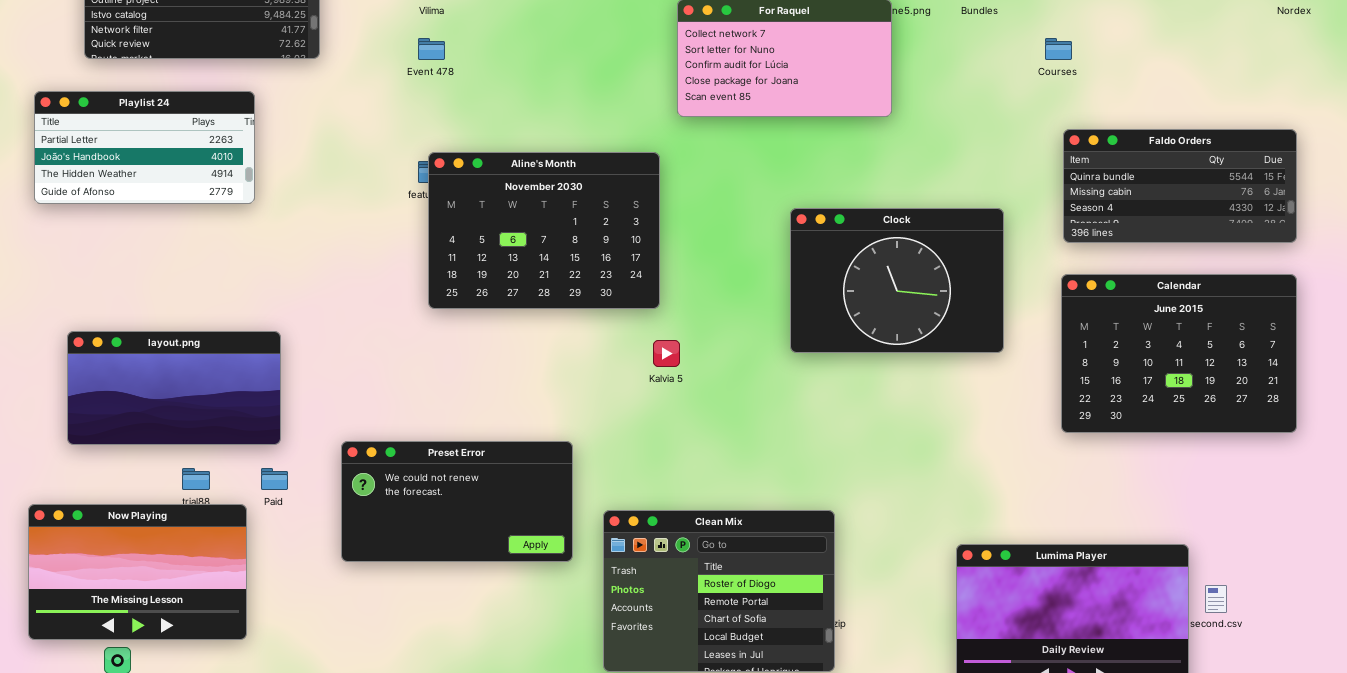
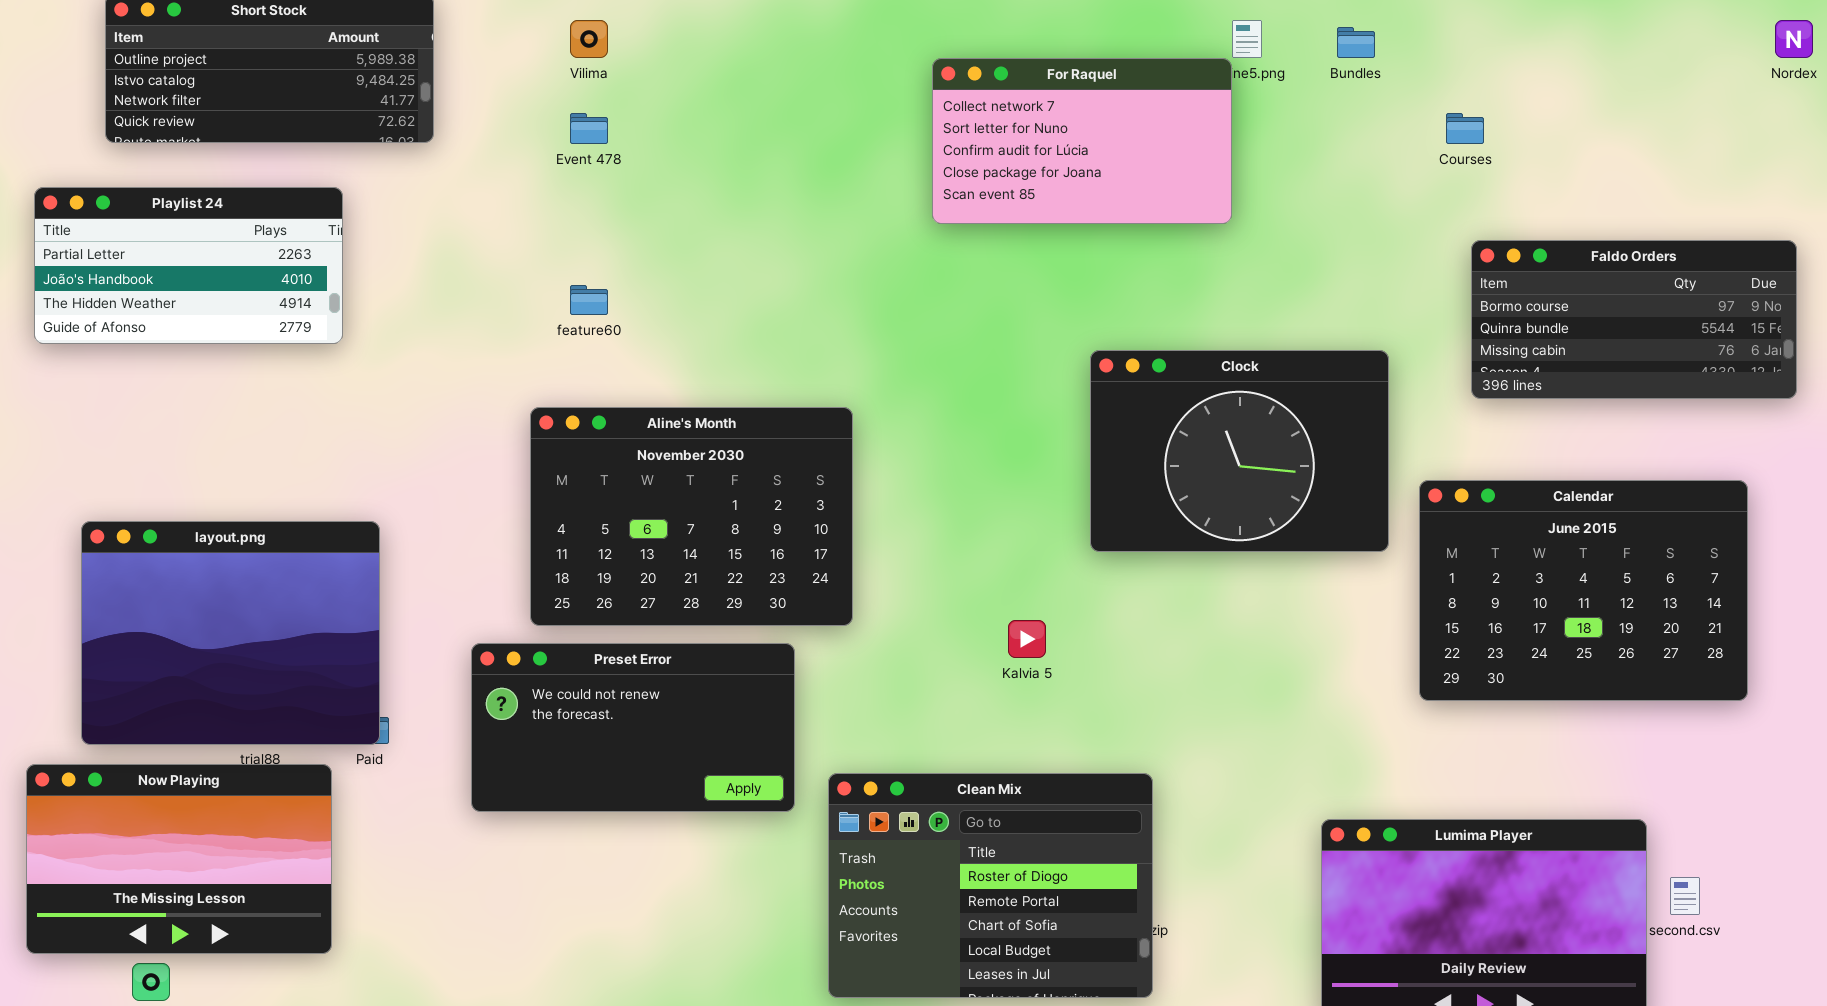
Faldo Orders: [1063,129,1297,243] -> [1471,240,1797,399], scrolled up 1 row
Aline's Month: [428,152,660,309] -> [530,407,853,626], moved
Calendar: [1061,274,1297,433] -> [1419,480,1748,701], moved
layout.png: [67,331,281,445] -> [81,521,380,745], resized
Kalvia 5: [653,340,680,367] -> [1008,620,1046,658], moved
Preset Error: [341,441,573,562] -> [471,643,795,812], moved

